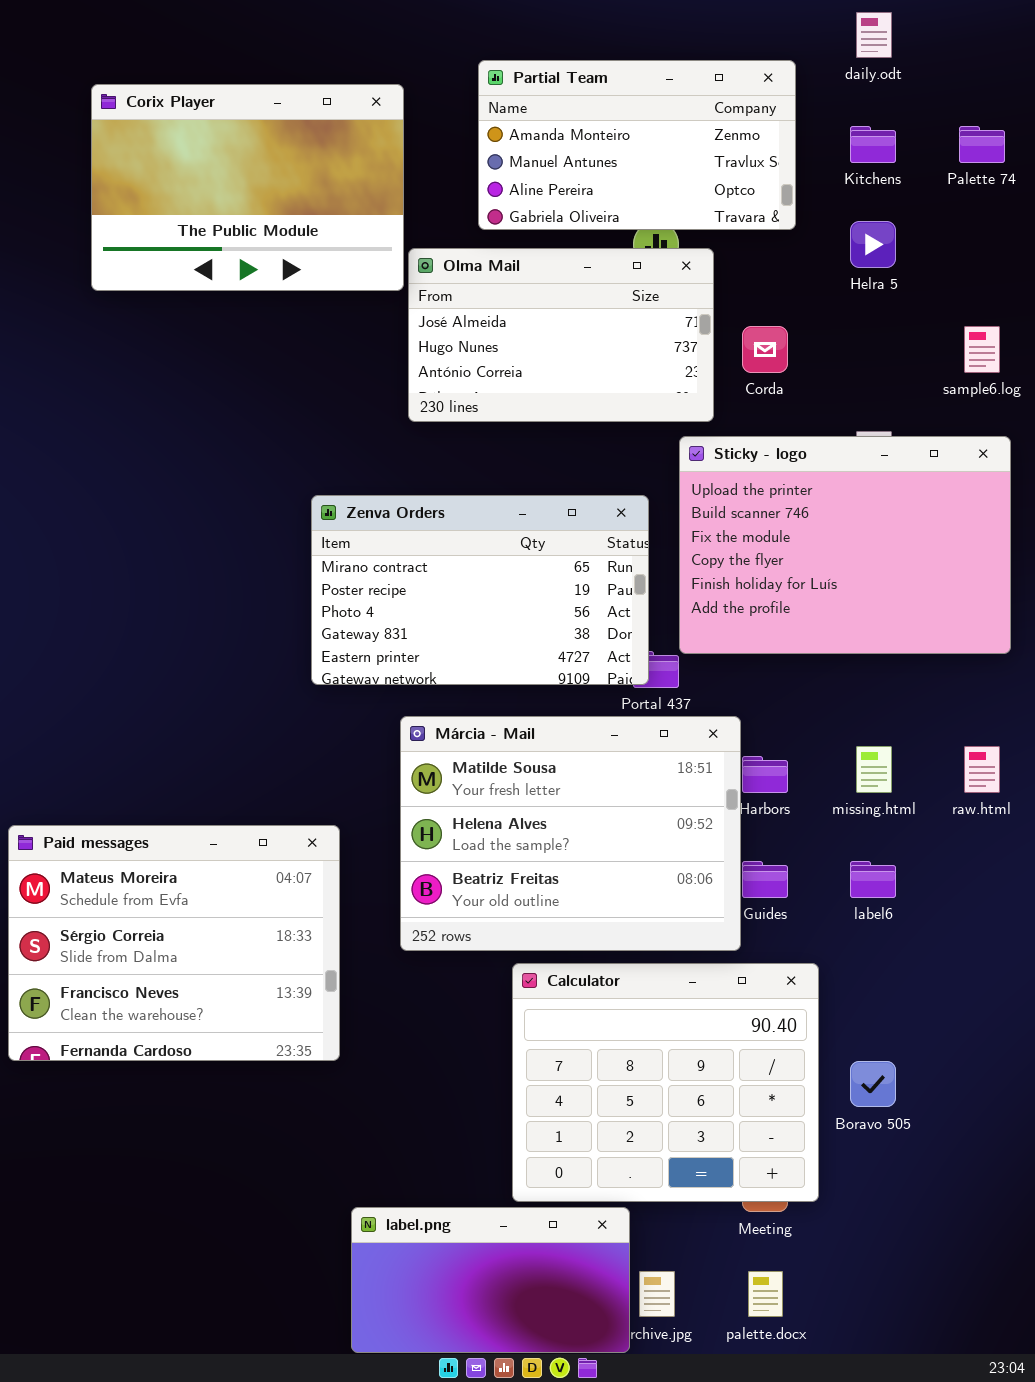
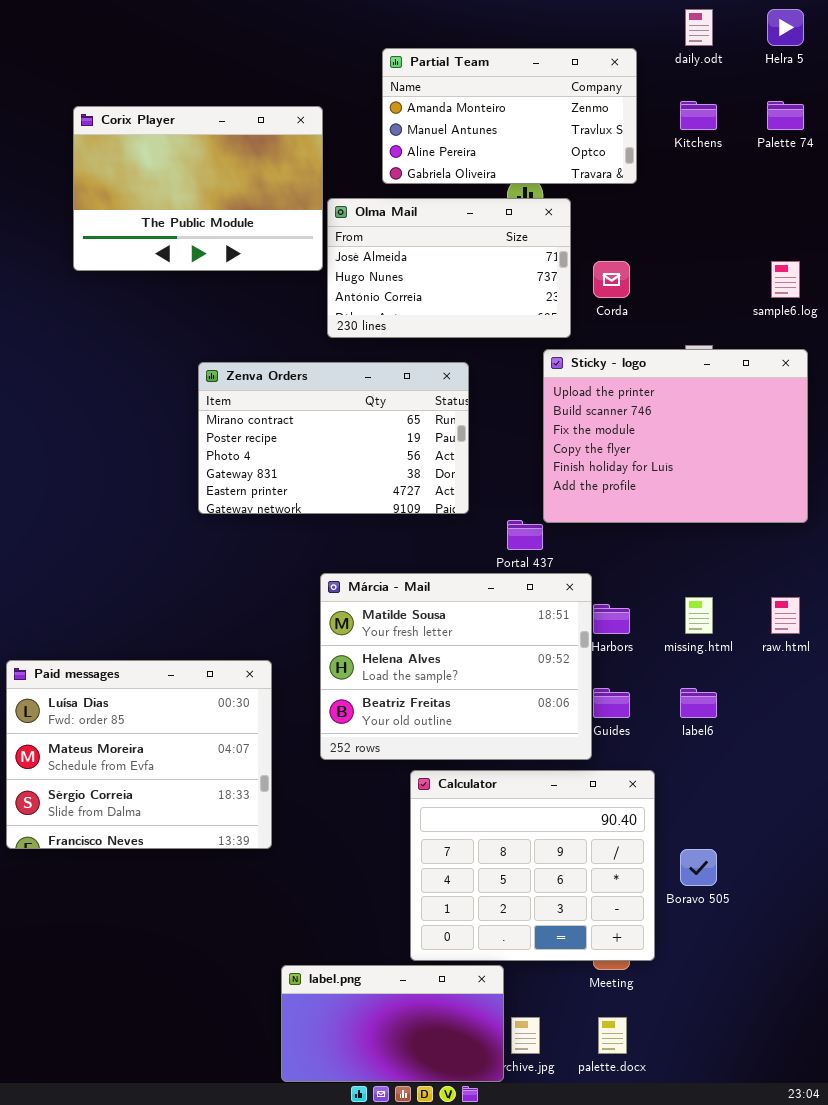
Corix Player: [91,84,404,291] -> [73,106,323,271], moved
Helra 5: [850,221,896,268] -> [767,9,804,46], moved
Zenva Orders: [311,495,649,685] -> [198,362,469,514], moved
Paid messages: [8,825,340,1061] -> [6,660,272,849], scrolled up 1 row

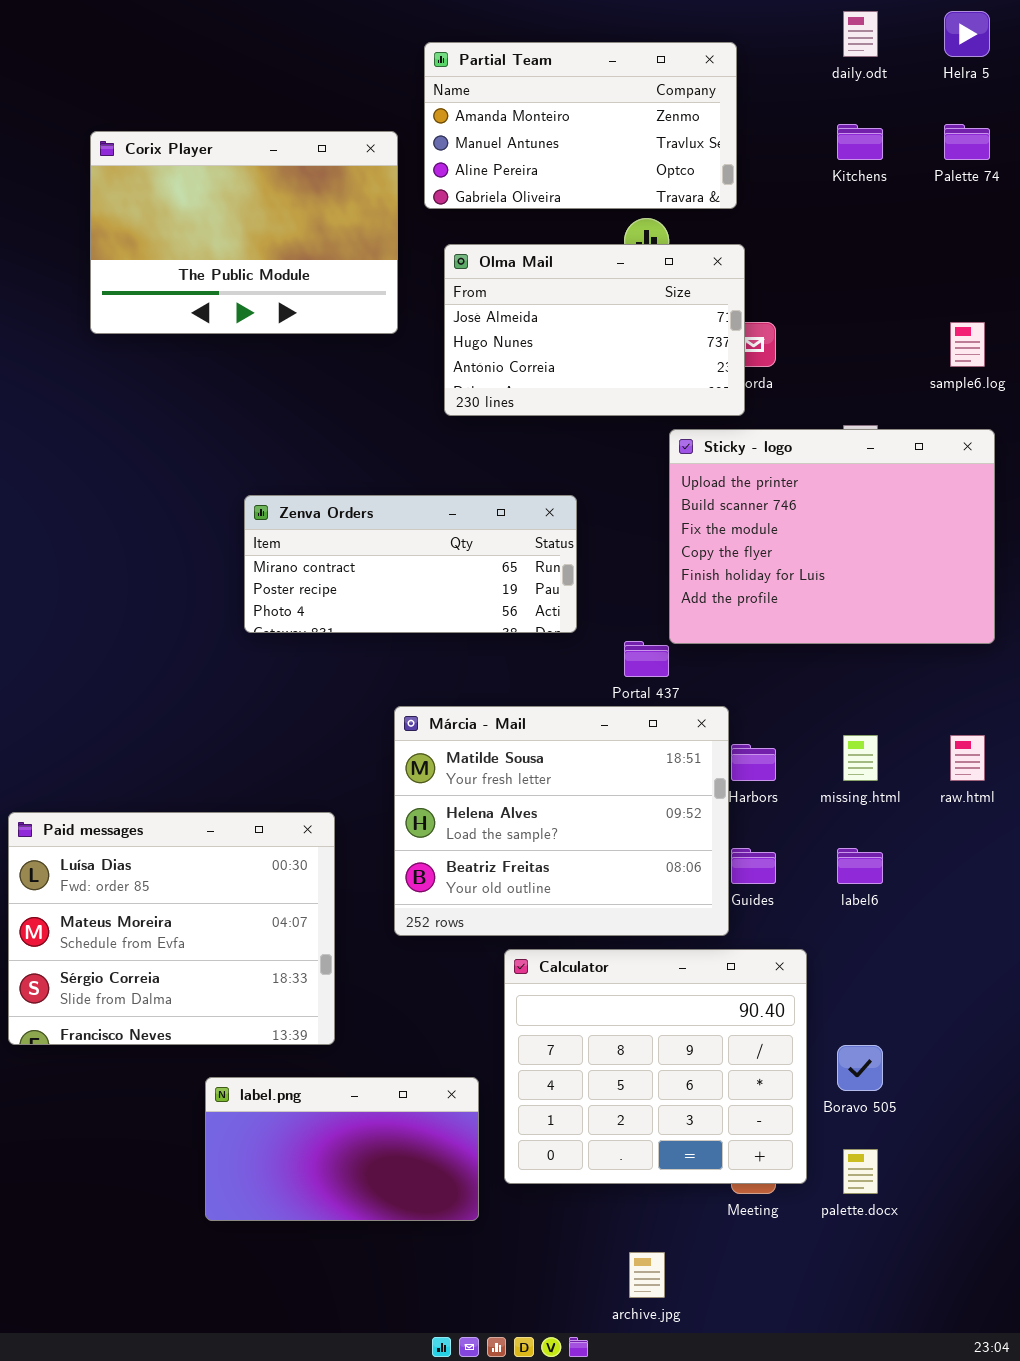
Partial Team: [382,48,637,184] -> [424,42,737,209], moved
Olma Mail: [327,198,571,338] -> [444,244,745,416], moved
Zenva Orders: [198,362,469,514] -> [244,495,577,633], resized
label.png: [281,965,504,1082] -> [205,1077,479,1221], moved
palette.docx: [598,1017,627,1054] -> [843,1149,878,1194], moved

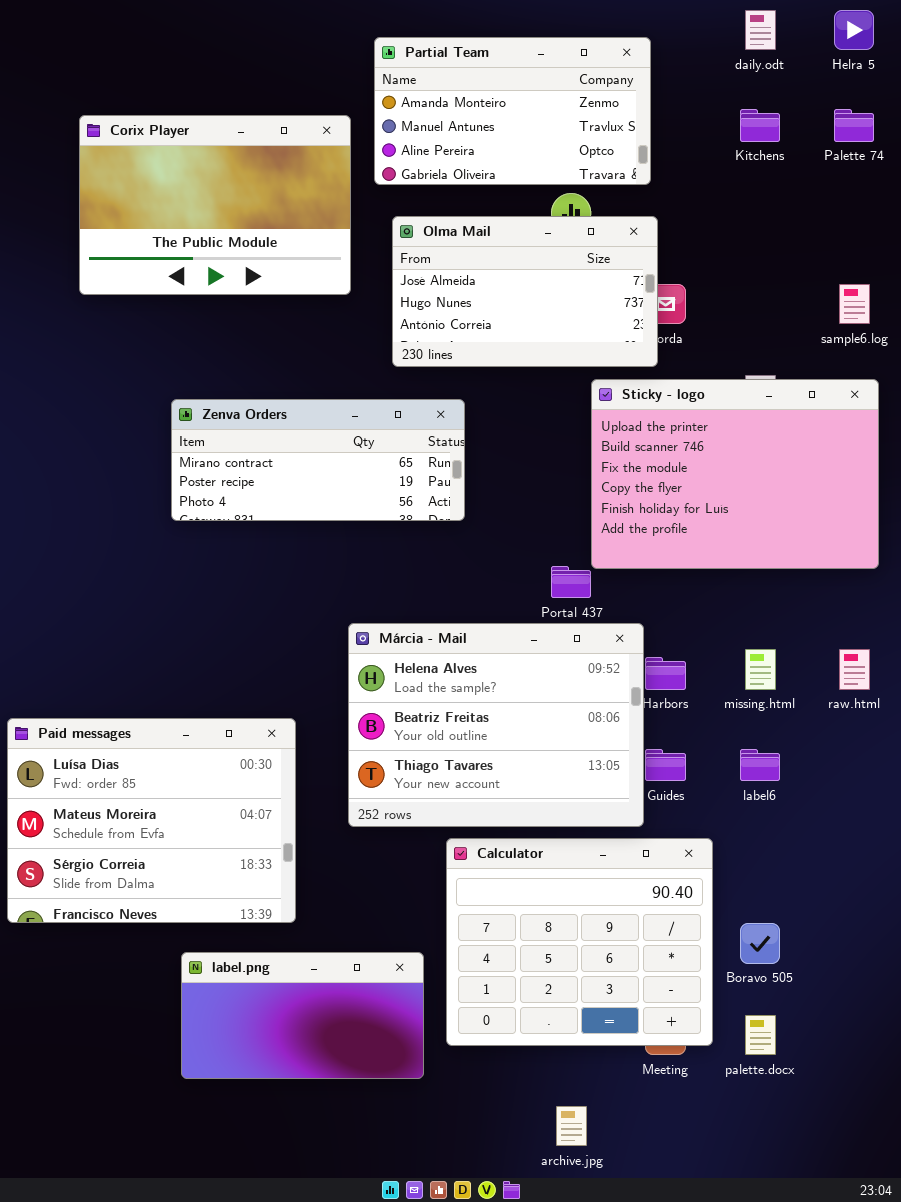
Zenva Orders: [244,495,577,633] -> [171,399,465,521], moved
Márcia - Mail: [394,706,729,936] -> [348,623,644,827], scrolled down 1 row

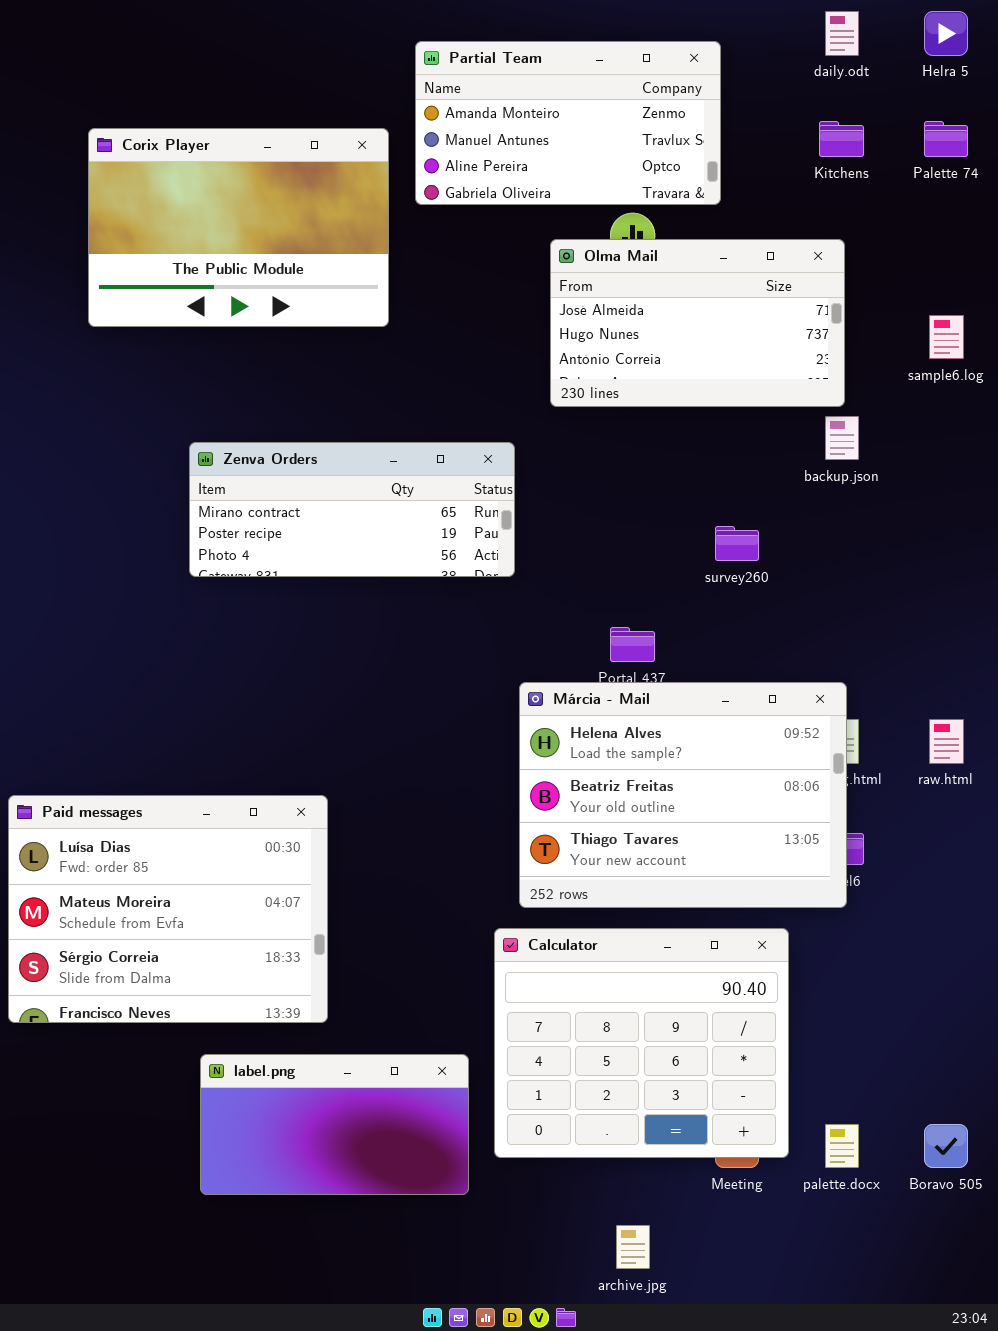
Olma Mail: [392,216,658,367] -> [550,239,845,407], moved
Sticky - logo: [591,379,879,569] -> none, closed
Márcia - Mail: [348,623,644,827] -> [519,682,847,908], moved
Boravo 505: [740,923,780,964] -> [924,1124,968,1168], moved

